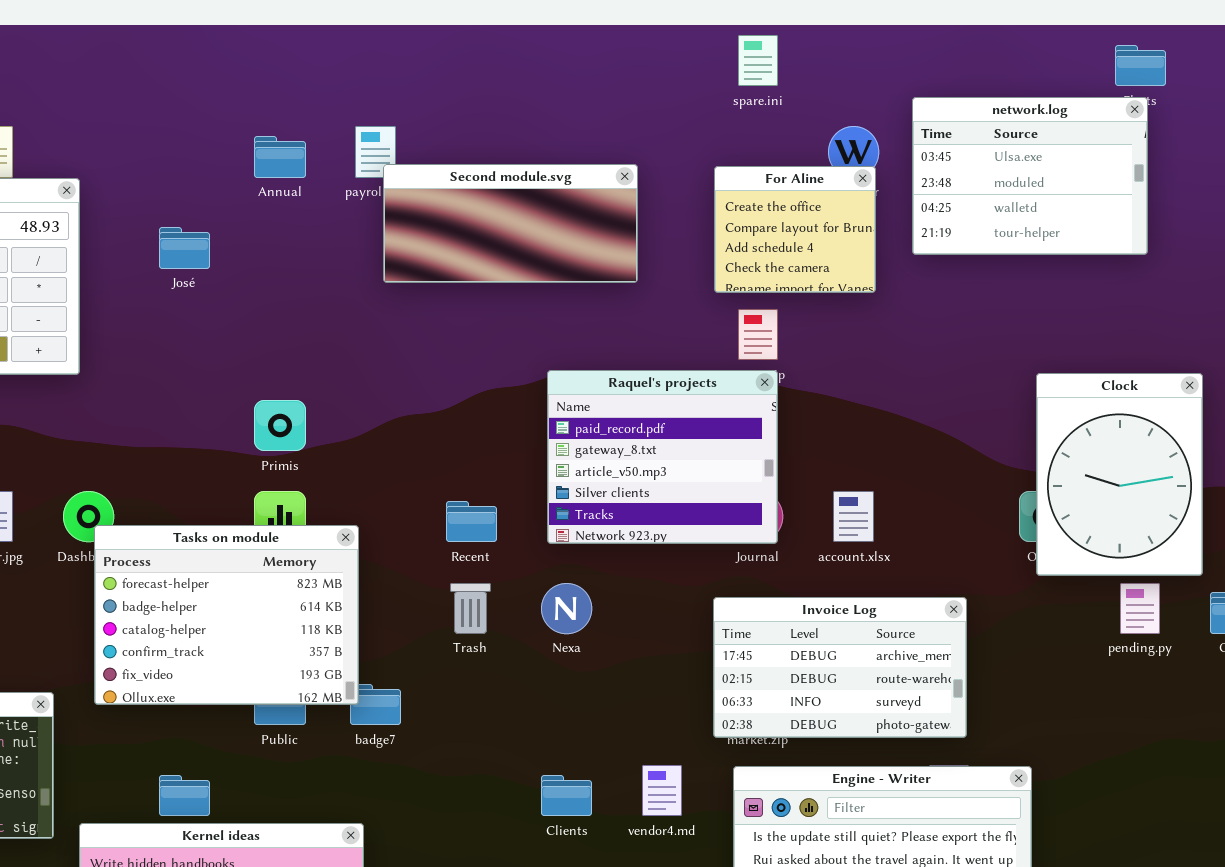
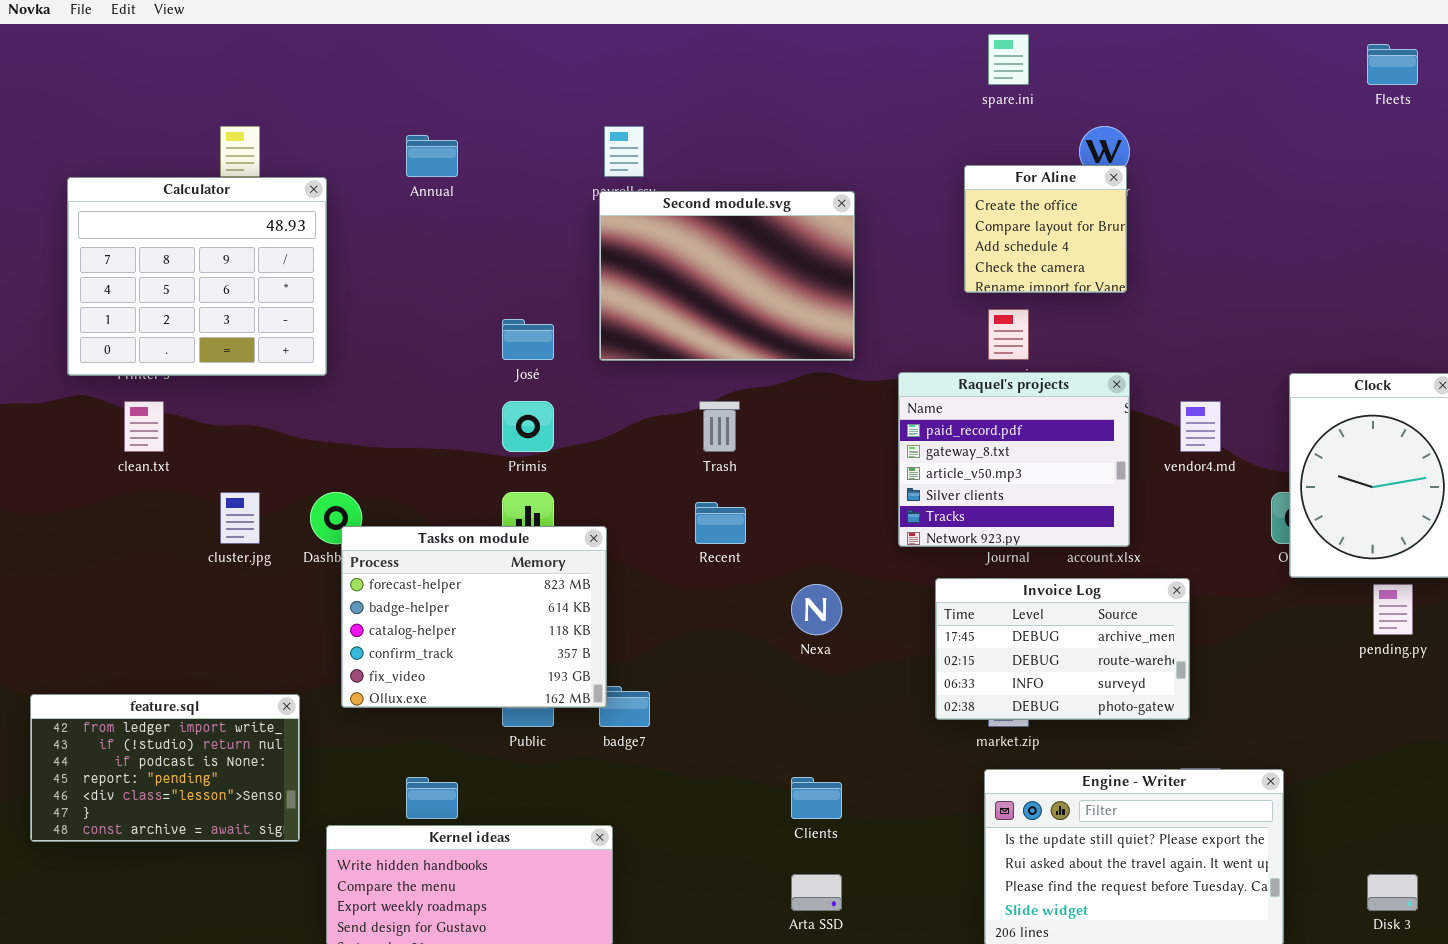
network.log: [912,97,1148,255] -> none, closed
Annual: [254,136,306,178] -> [406,135,458,177], moved
Second module.svg: [383,164,638,283] -> [599,191,855,361], moved, resized
José: [159,227,210,269] -> [502,319,554,360], moved
Raquel's projects: [547,370,778,544] -> [898,372,1130,547], moved
Trash: [450,583,491,634] -> [699,401,740,452], moved
Invoice Log: [713,597,967,738] -> [935,578,1190,720], moved
vendor4.md: [642,765,682,816] -> [1180,401,1221,452], moved

